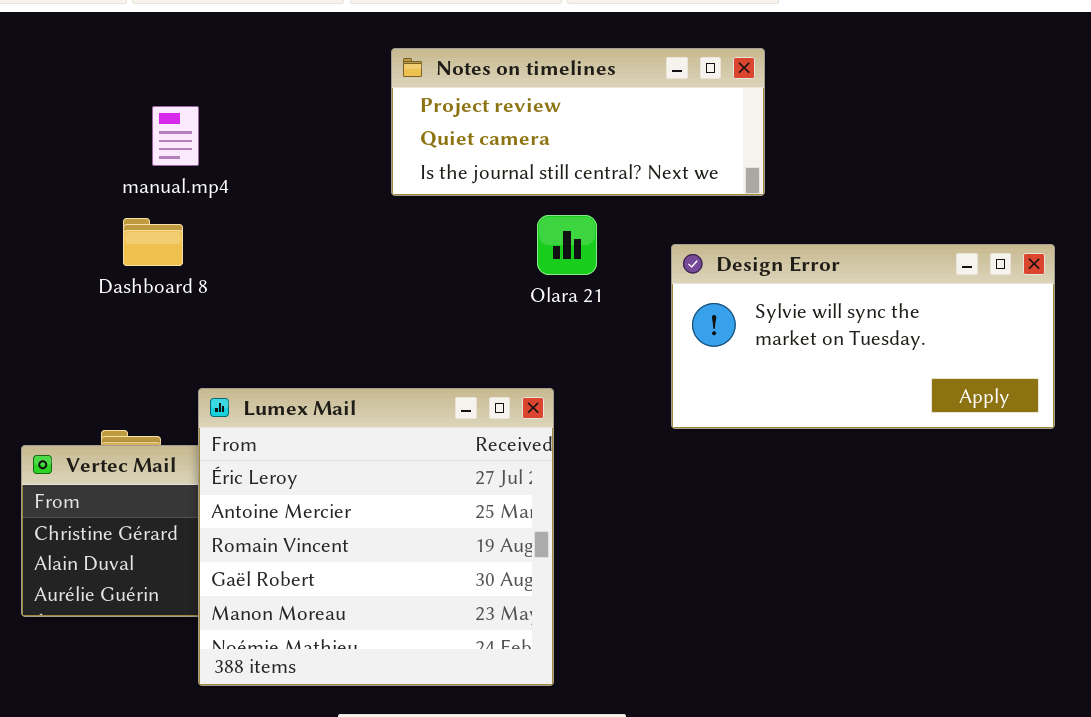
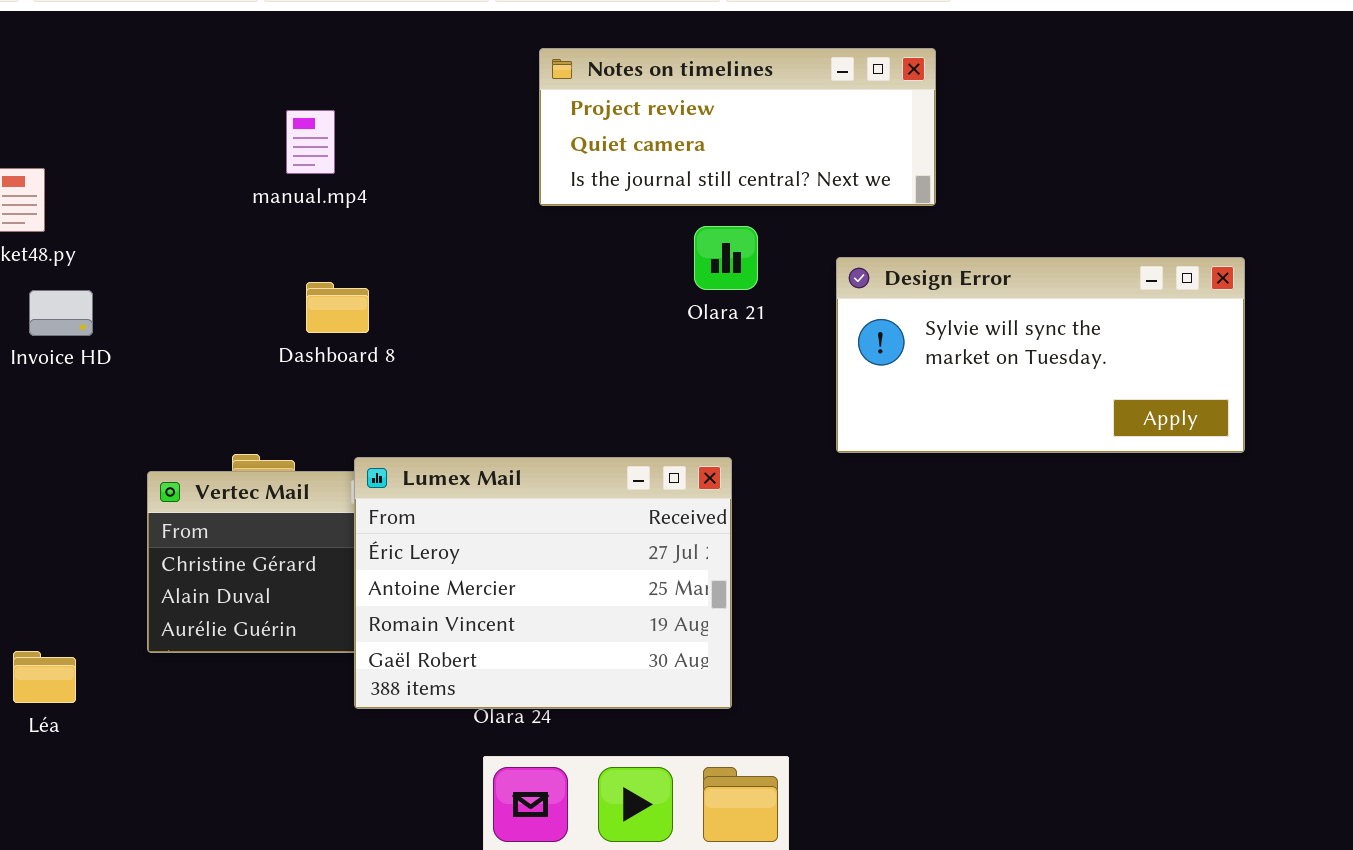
Dashboard 8: [123,218,183,266] -> [306,282,369,333], moved
Lumex Mail: [198,388,554,686] -> [354,457,732,709], moved, resized

